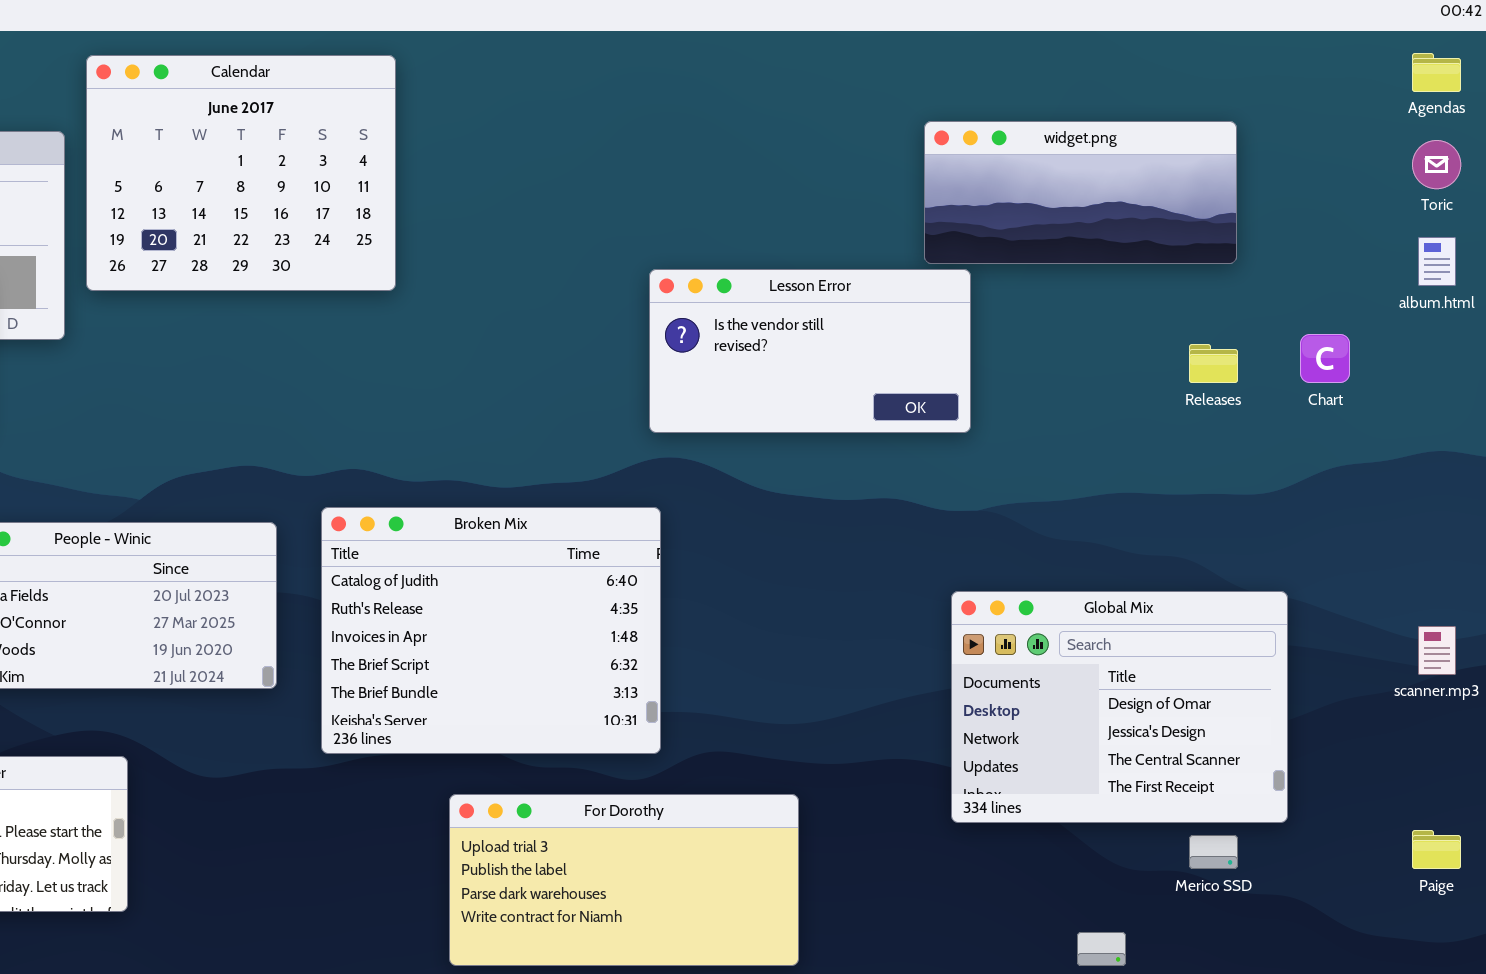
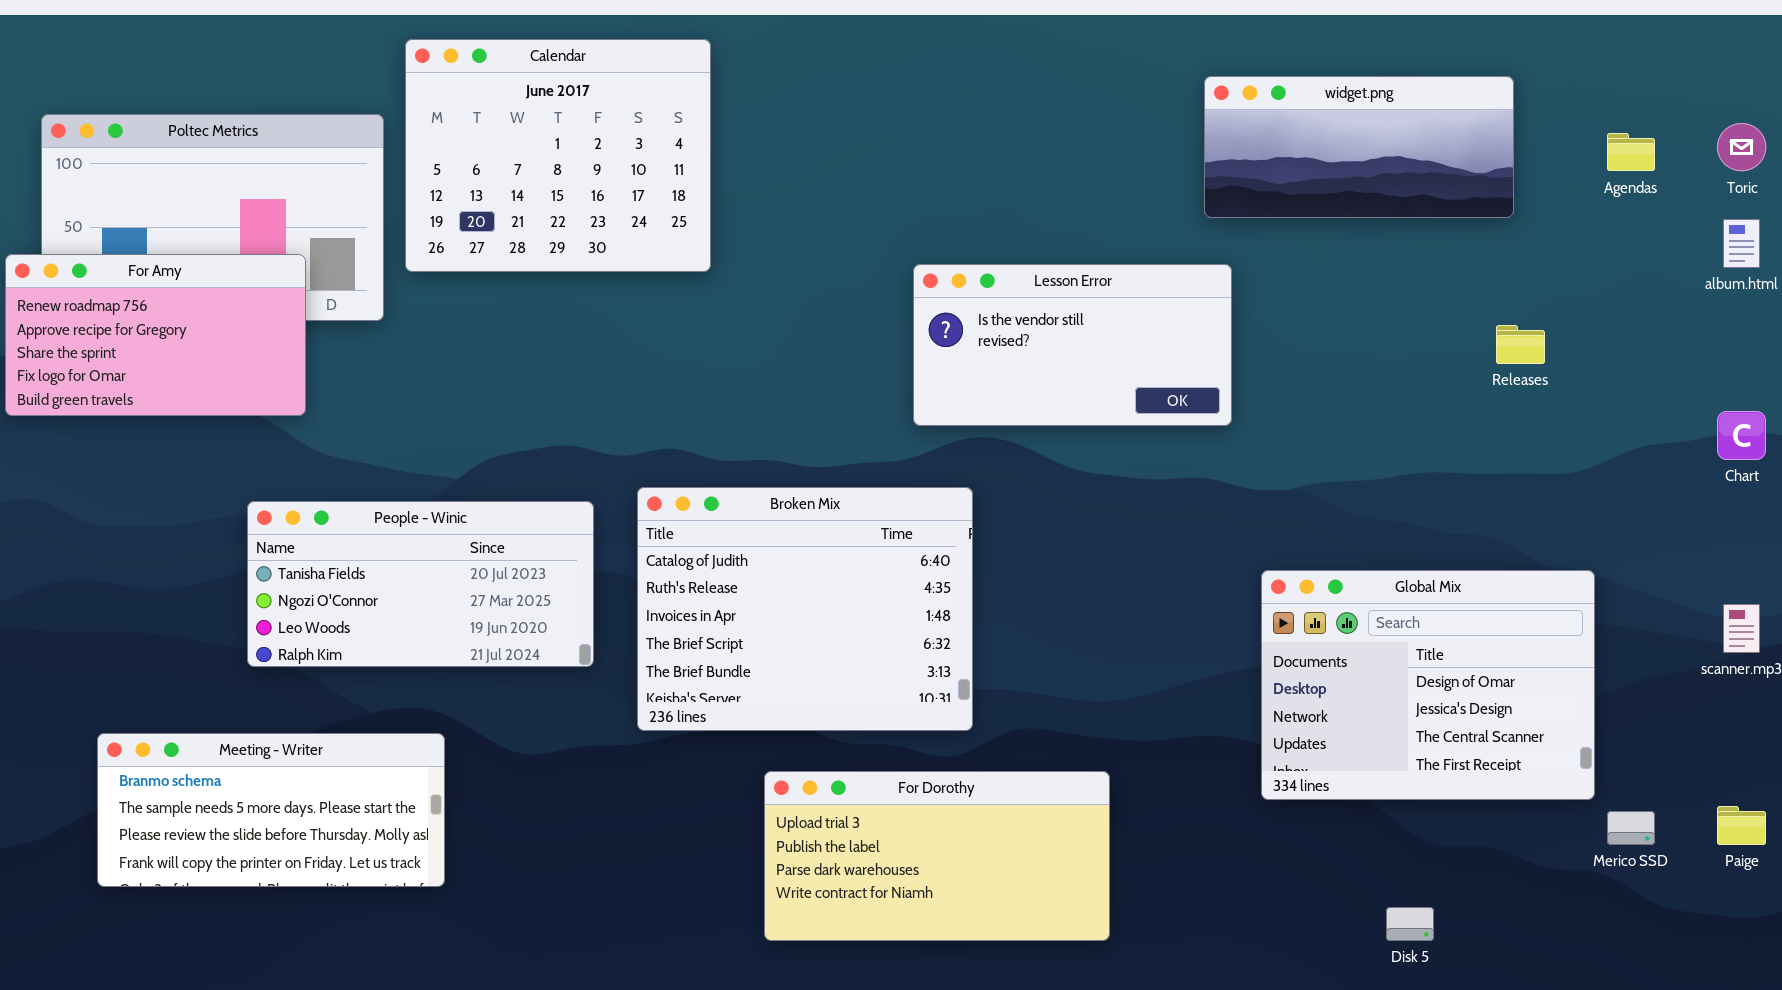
Agendas: [1412,53,1461,92] -> [1607,133,1655,171], moved
widget.png: [924,121,1237,264] -> [1204,76,1514,218], moved
Lesson Error: [649,269,971,433] -> [913,264,1232,426], moved
Chart: [1300,334,1350,383] -> [1717,411,1766,460], moved
Merico SSD: [1189,835,1238,869] -> [1607,811,1655,845], moved

